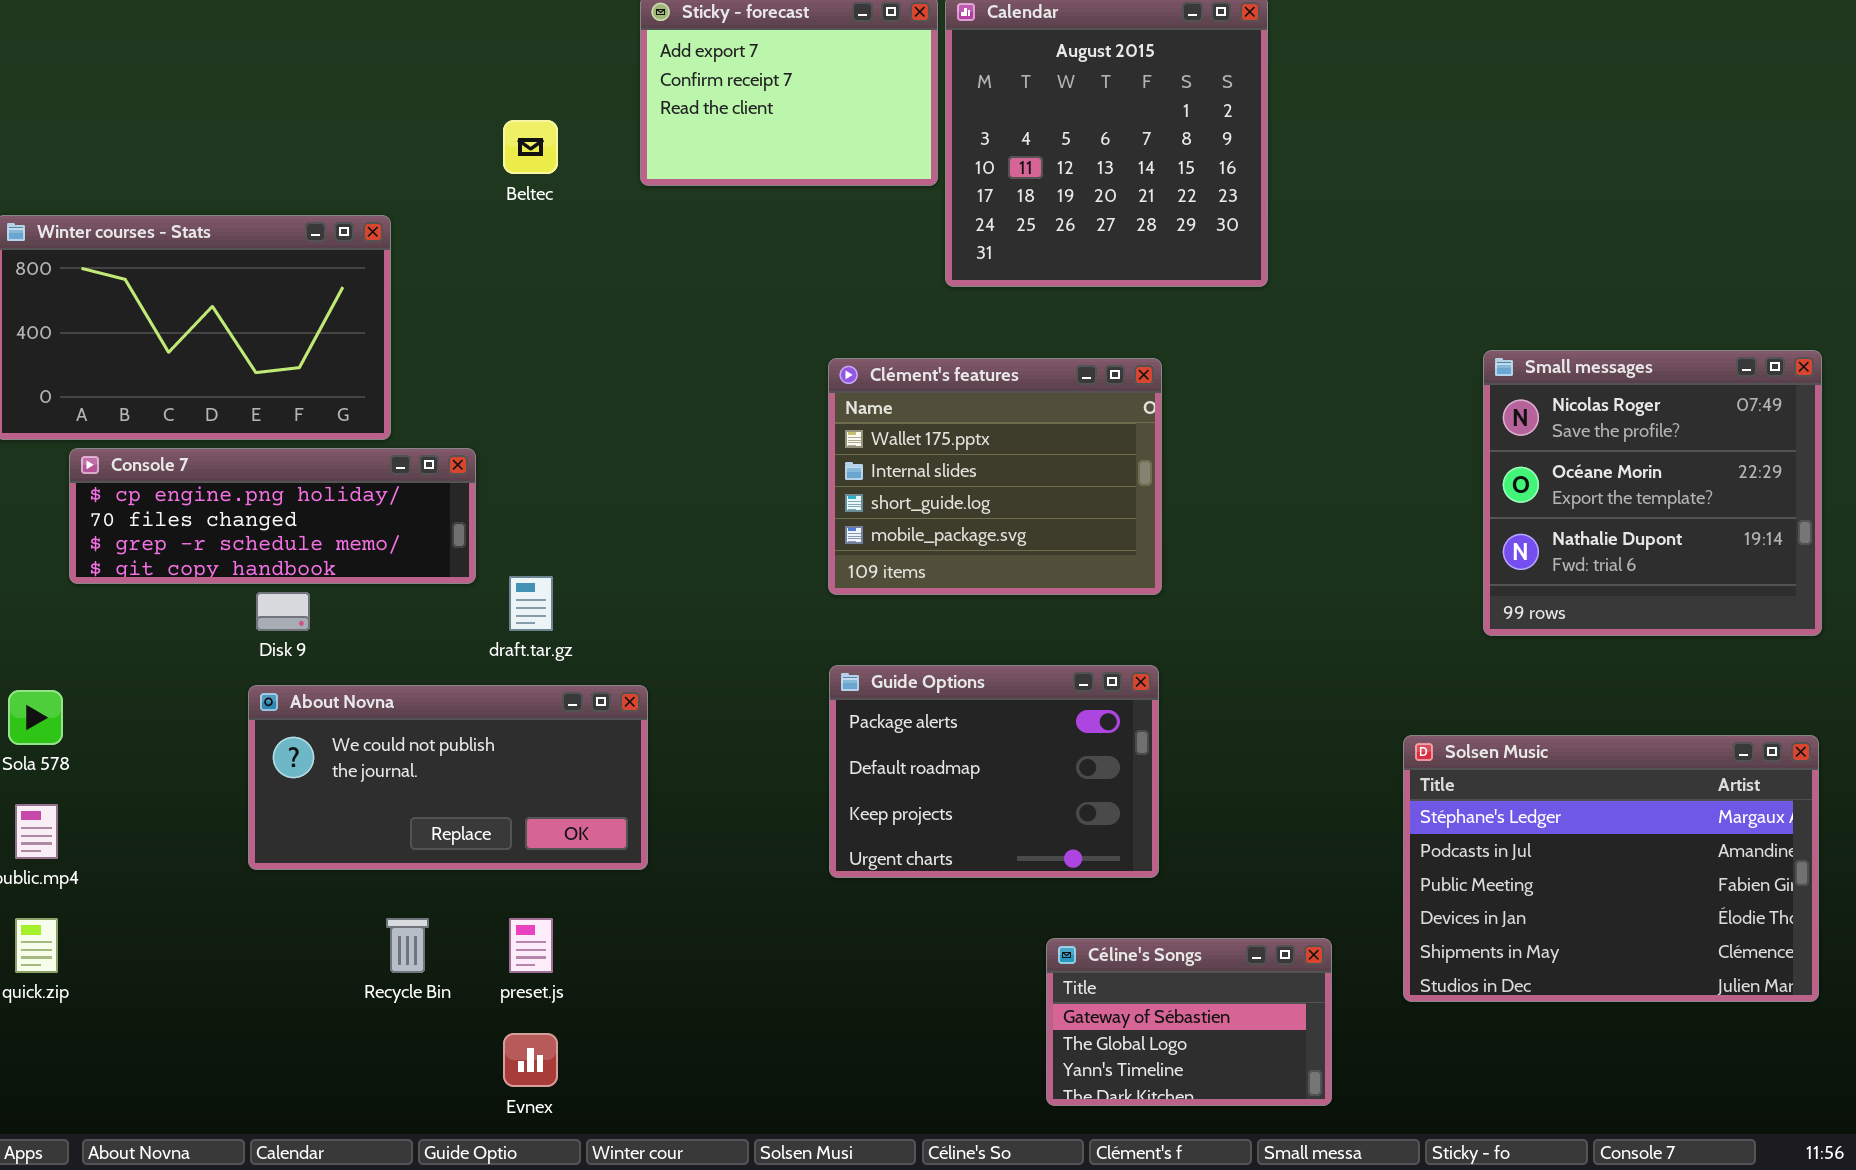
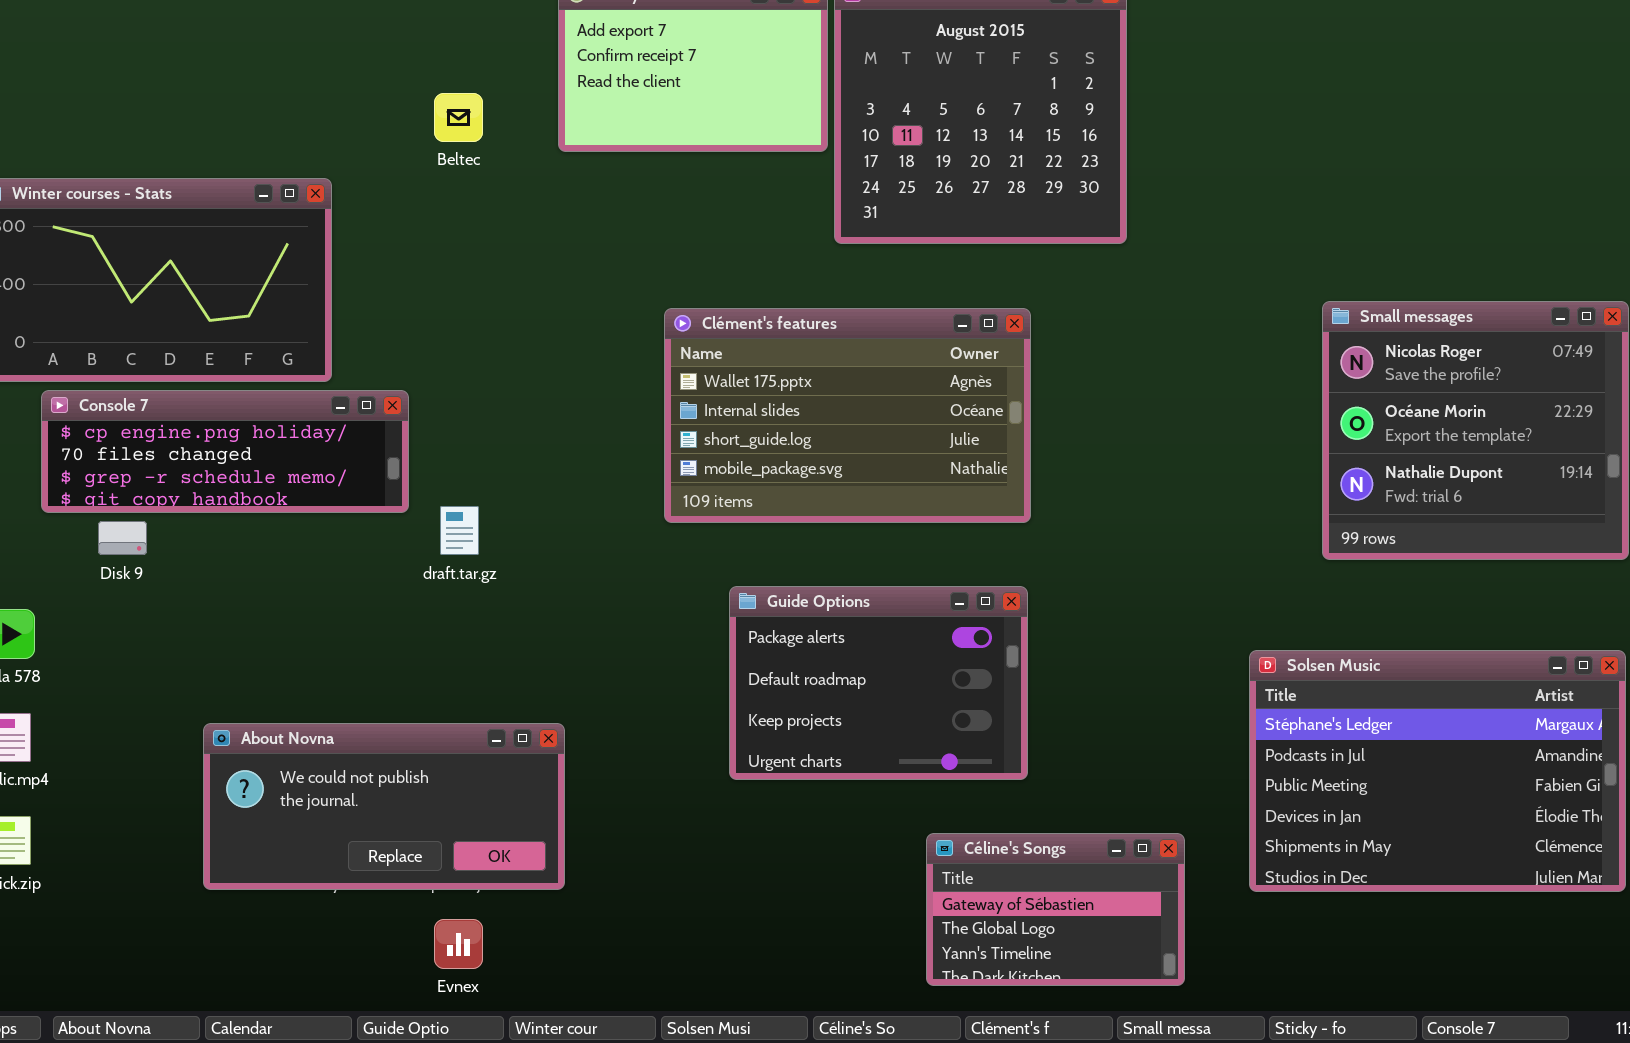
Clément's features: [828,358,1162,595] -> [664,308,1031,523], resized
Disk 9: [256,592,310,631] -> [98,521,147,555], moved
About Novna: [248,685,648,870] -> [203,723,565,890], moved

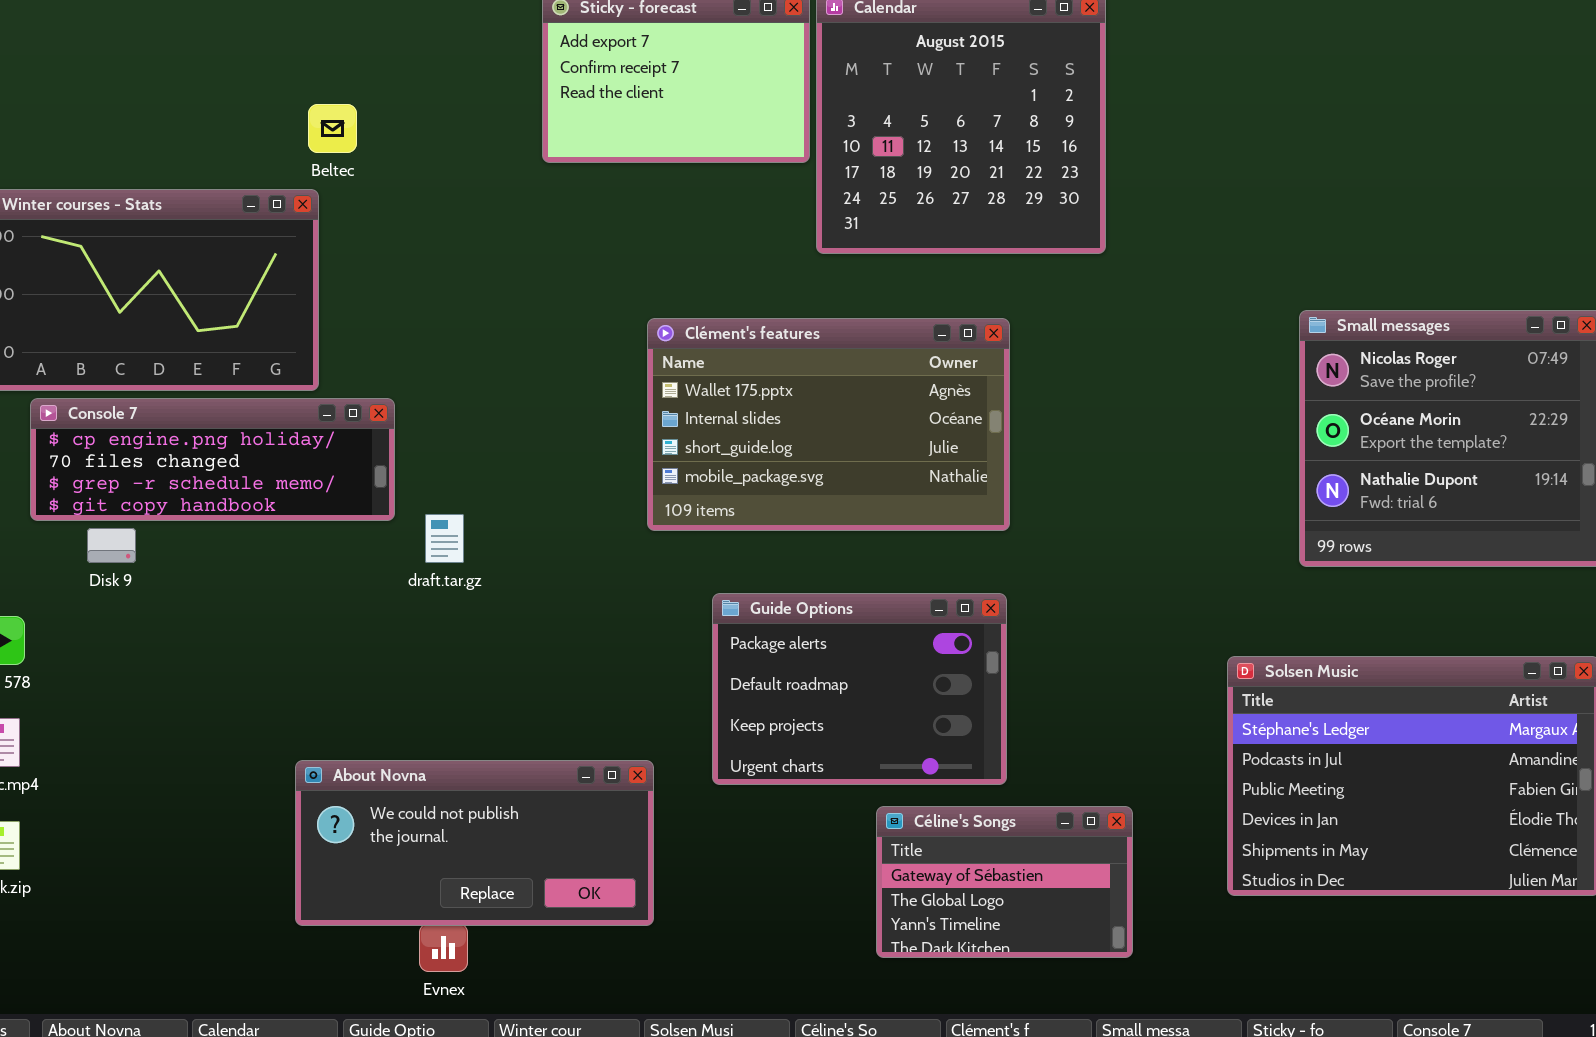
Beltec: [434,93,483,142] -> [308,104,357,153], moved
About Novna: [203,723,565,890] -> [295,760,654,926], moved
Céline's Songs: [926,833,1185,986] -> [876,806,1133,958], moved

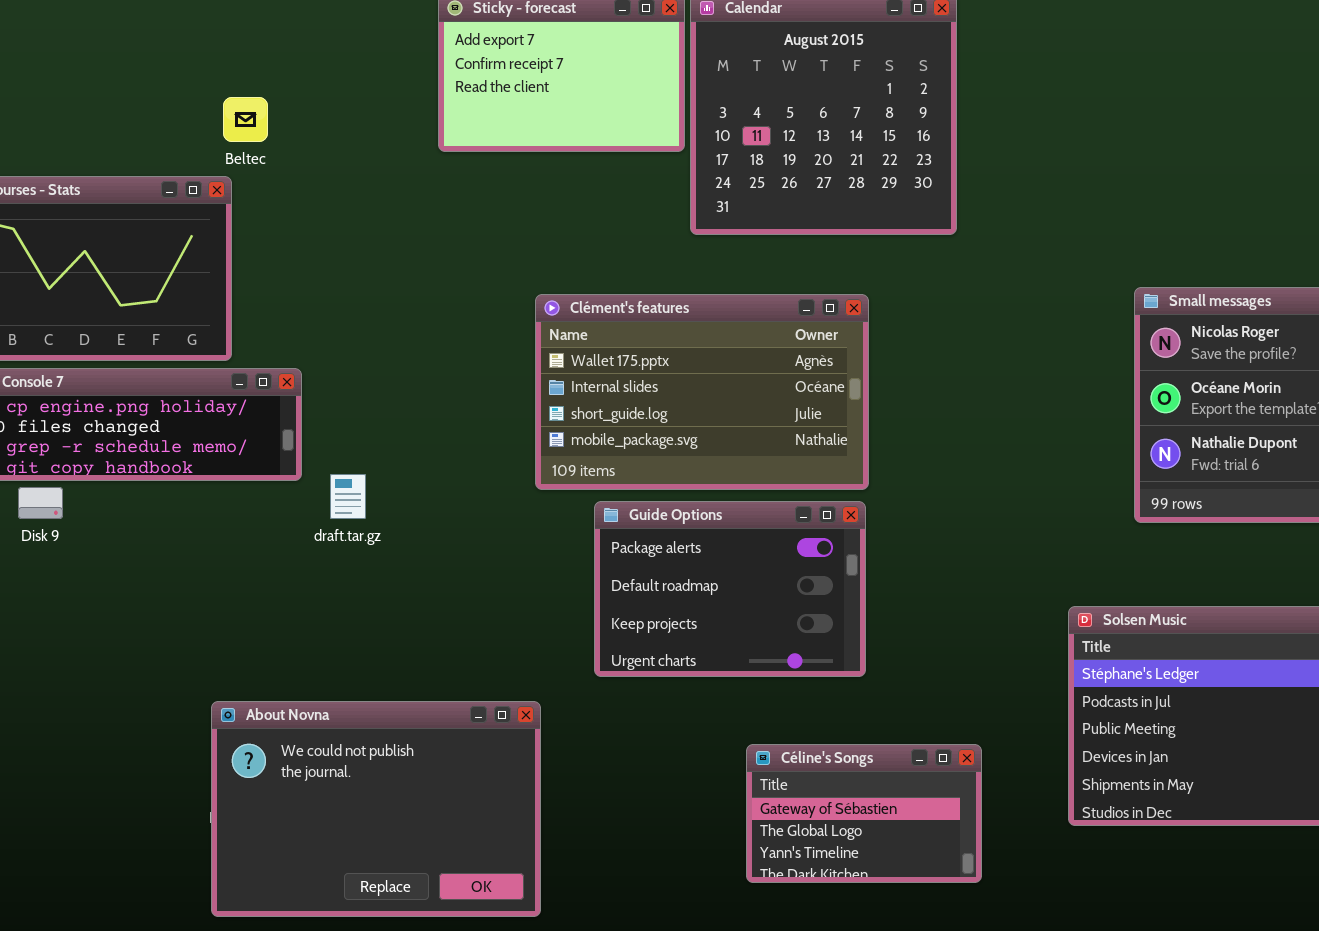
Guide Options: [712,593,1007,785] -> [594,501,866,677], moved
About Novna: [295,760,654,926] -> [211,701,541,917], resized

